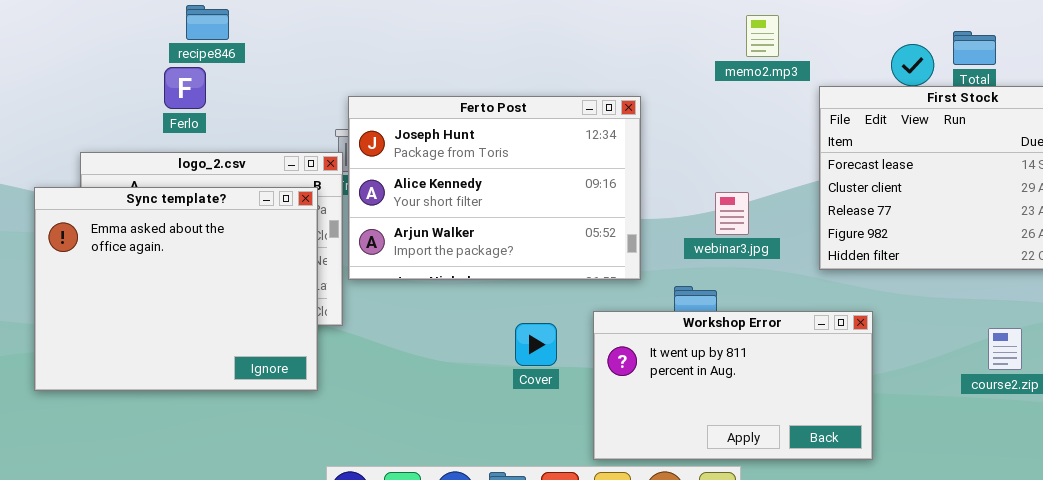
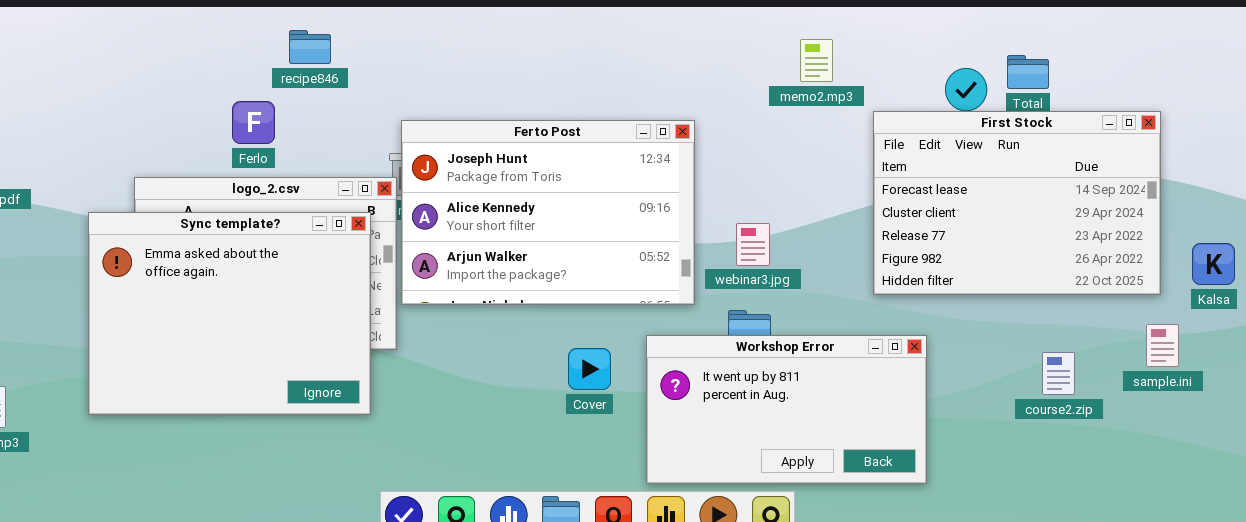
recipe846: [186,5,229,40] -> [289,30,331,64], moved
Ferlo: [164,67,206,109] -> [232,101,275,144], moved
webinar3.jpg: [715,192,749,235] -> [736,223,770,266], moved

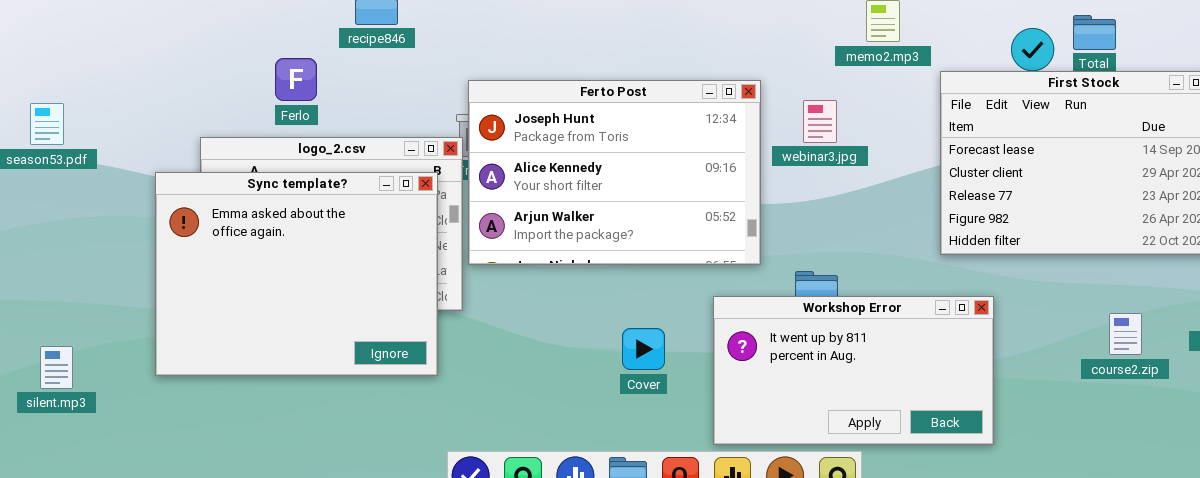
Ferlo: [232,101,275,144] -> [275,58,317,101], moved
webinar3.jpg: [736,223,770,266] -> [803,100,837,143], moved
Cover: [568,348,611,390] -> [622,328,665,370], moved

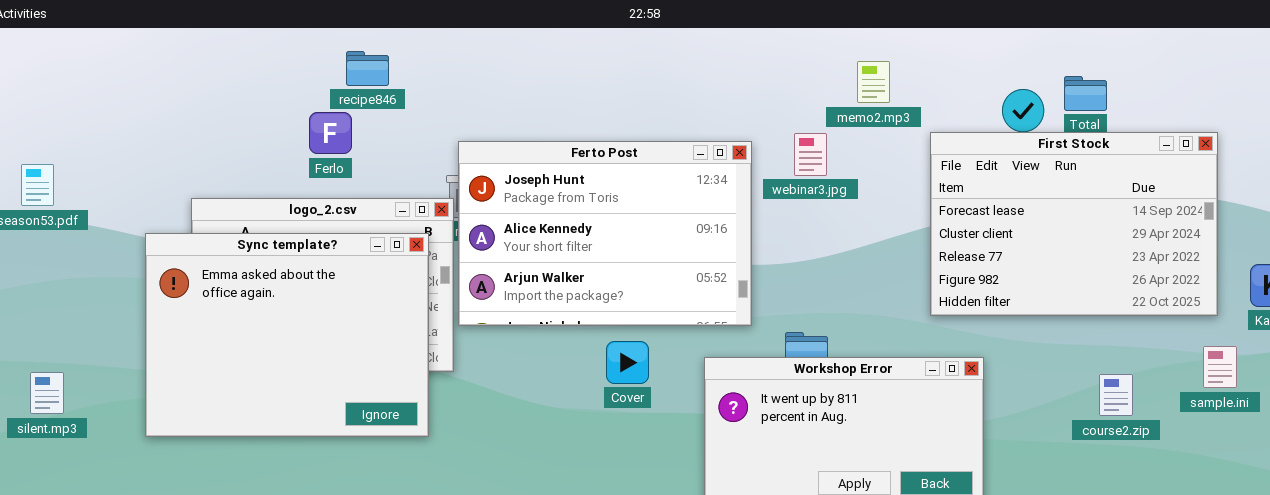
Ferlo: [275,58,317,101] -> [309,112,352,154], moved
webinar3.jpg: [803,100,837,143] -> [794,133,827,176], moved
Cover: [622,328,665,370] -> [606,341,649,384], moved
silent.mp3: [40,346,73,389] -> [30,372,64,414], moved

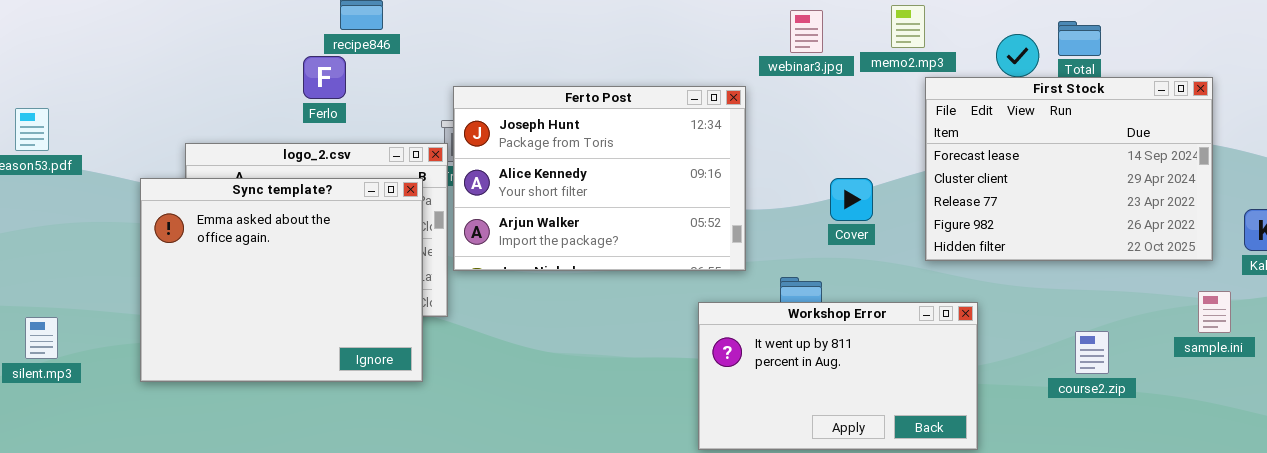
memo2.mp3: [857,61,890,103] -> [891,5,925,48], moved
webinar3.jpg: [794,133,827,176] -> [790,10,823,53], moved
Cover: [606,341,649,384] -> [830,178,873,221], moved
course2.zip: [1099,374,1133,416] -> [1075,331,1109,374], moved

